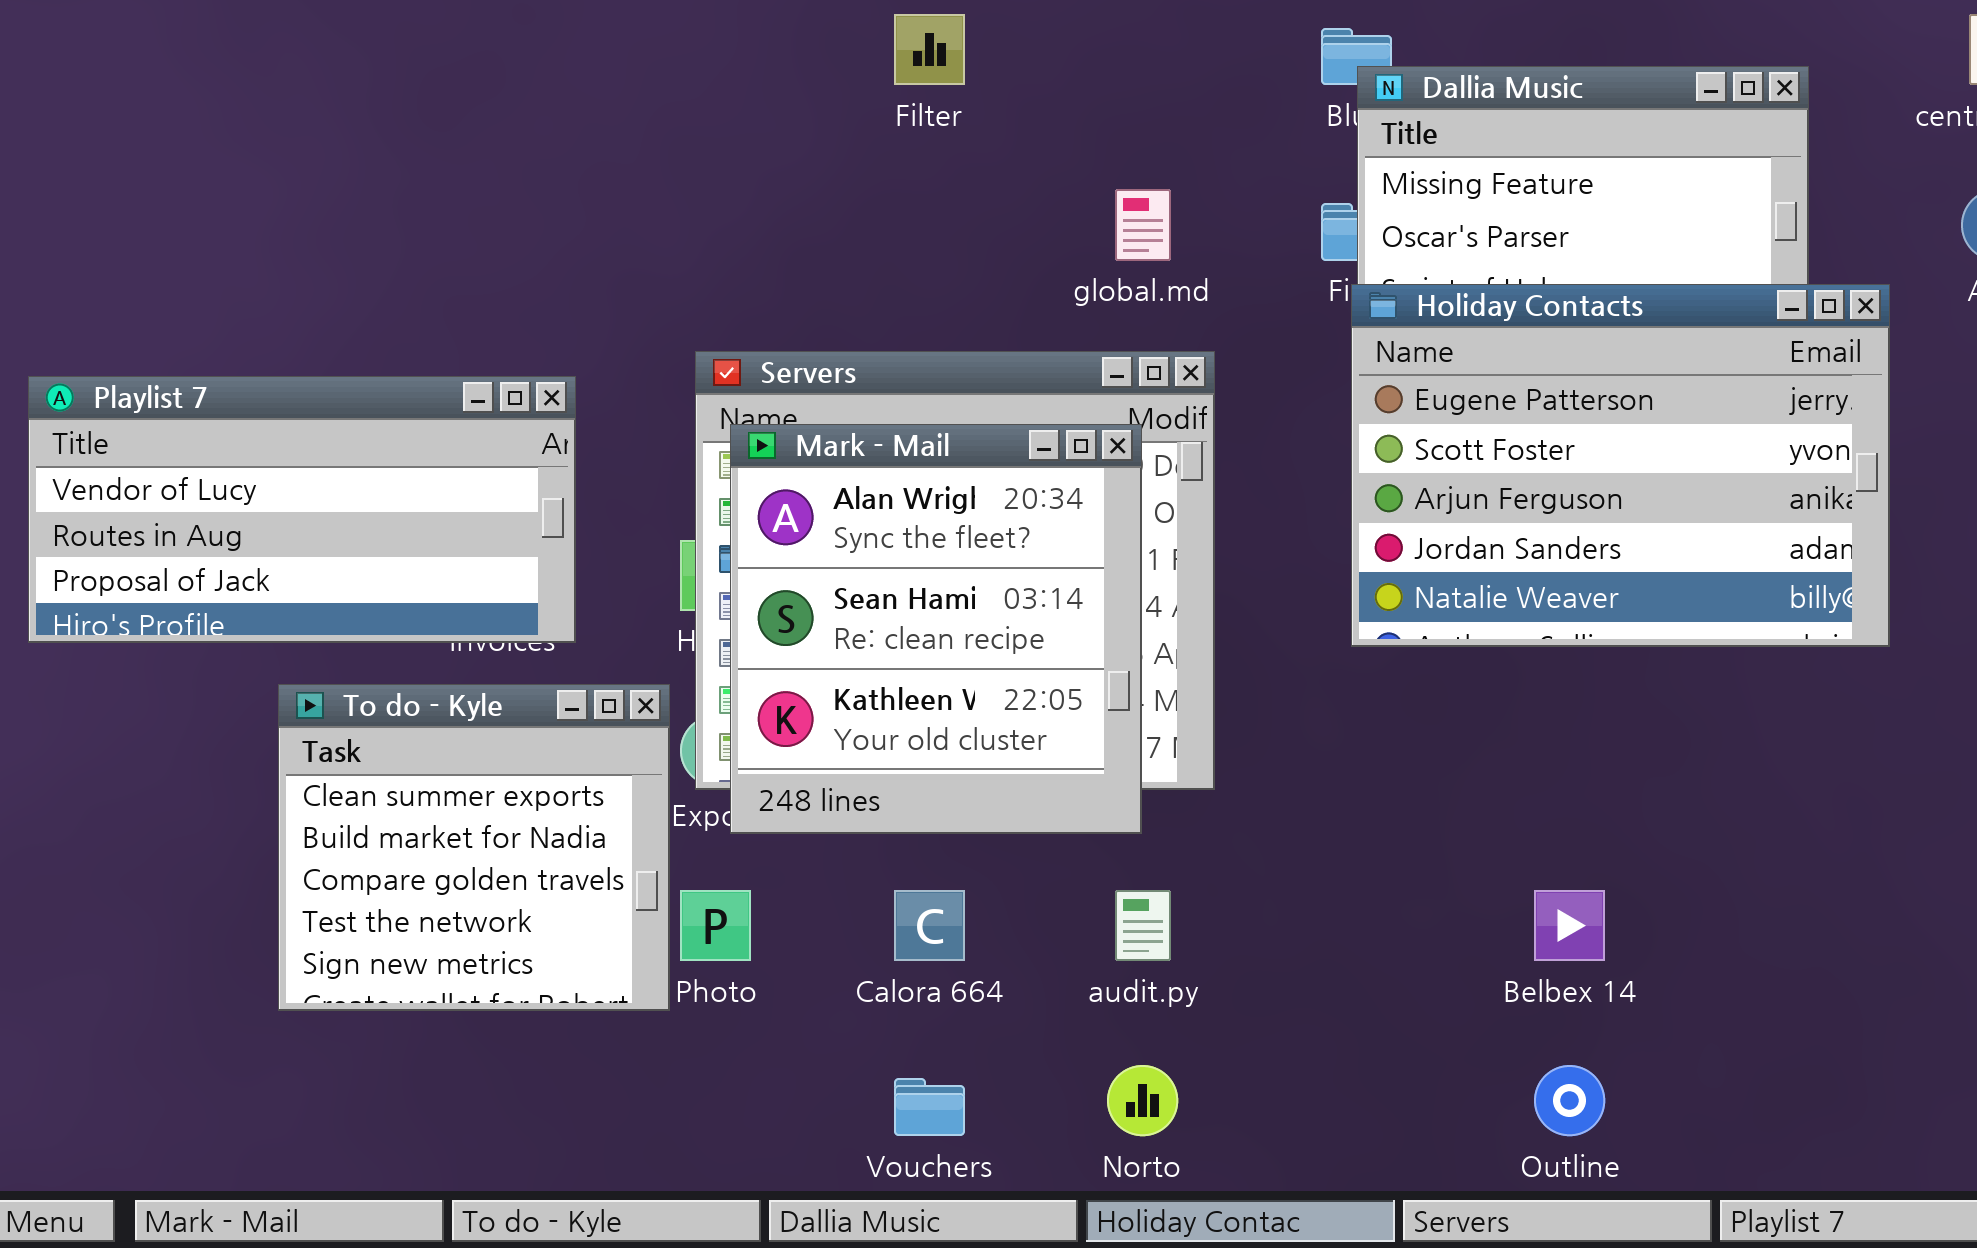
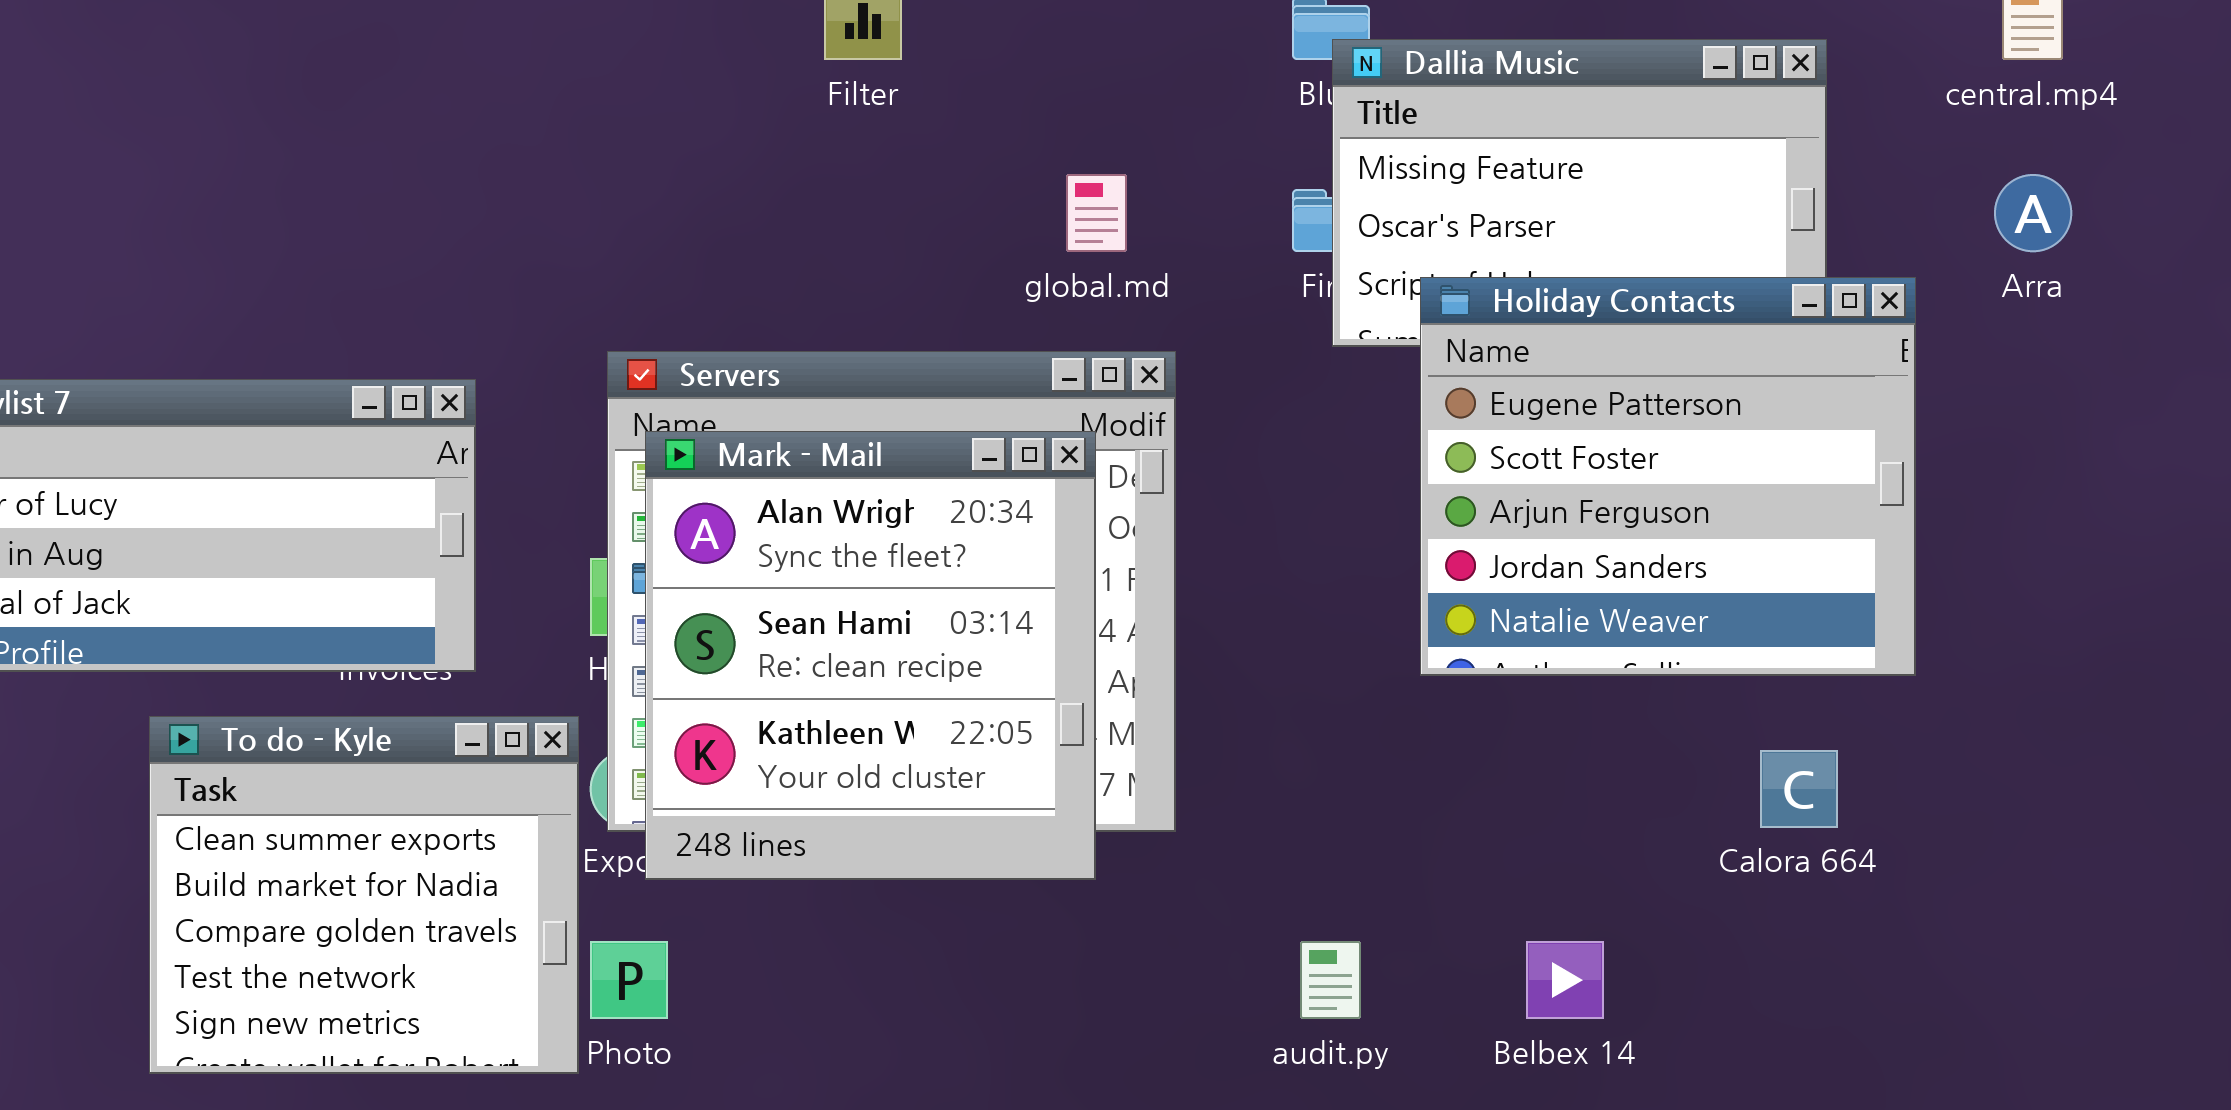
Holiday Contacts: [1351,284,1890,647] -> [1420,277,1916,676], resized
Calora 664: [894,890,965,961] -> [1760,750,1838,828], moved
audit.py: [1115,890,1171,961] -> [1300,941,1361,1019], moved

